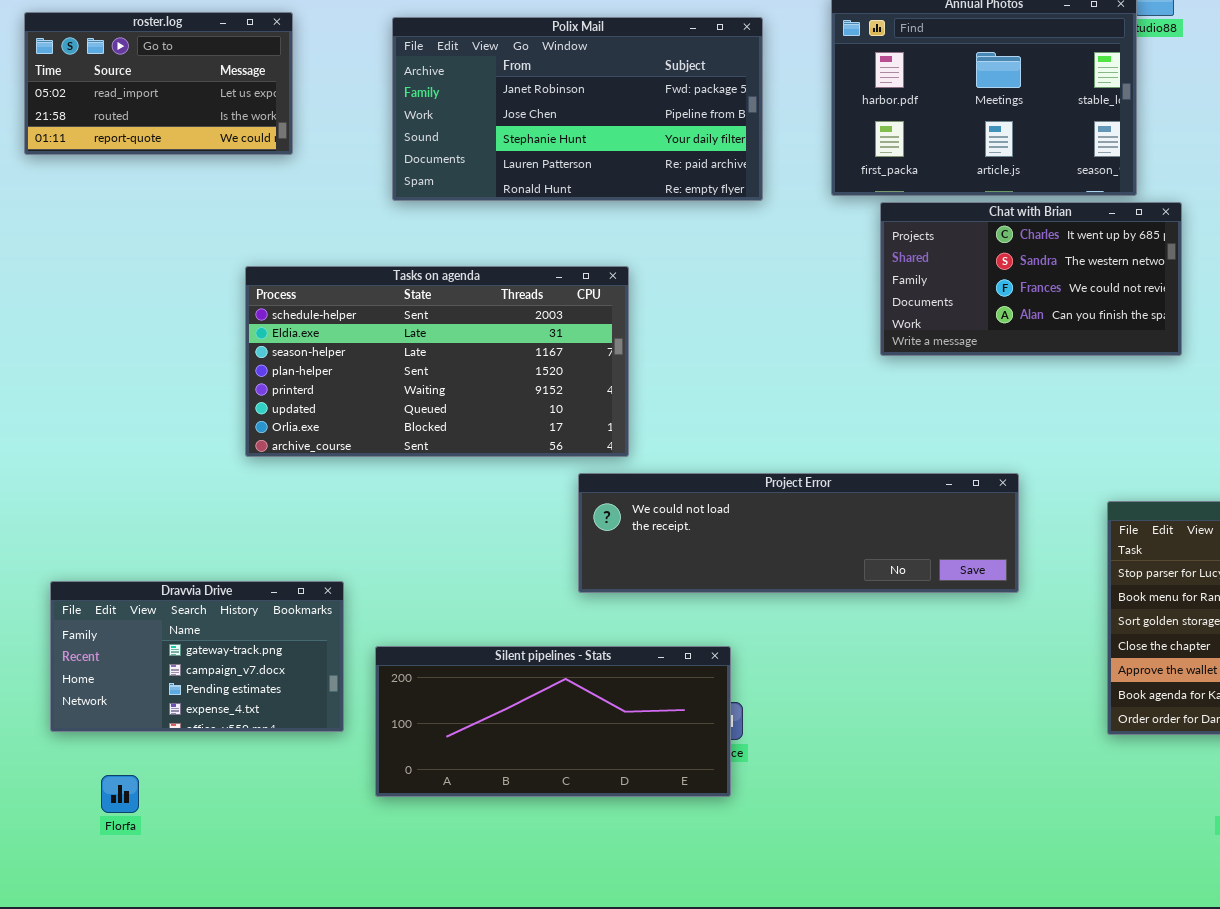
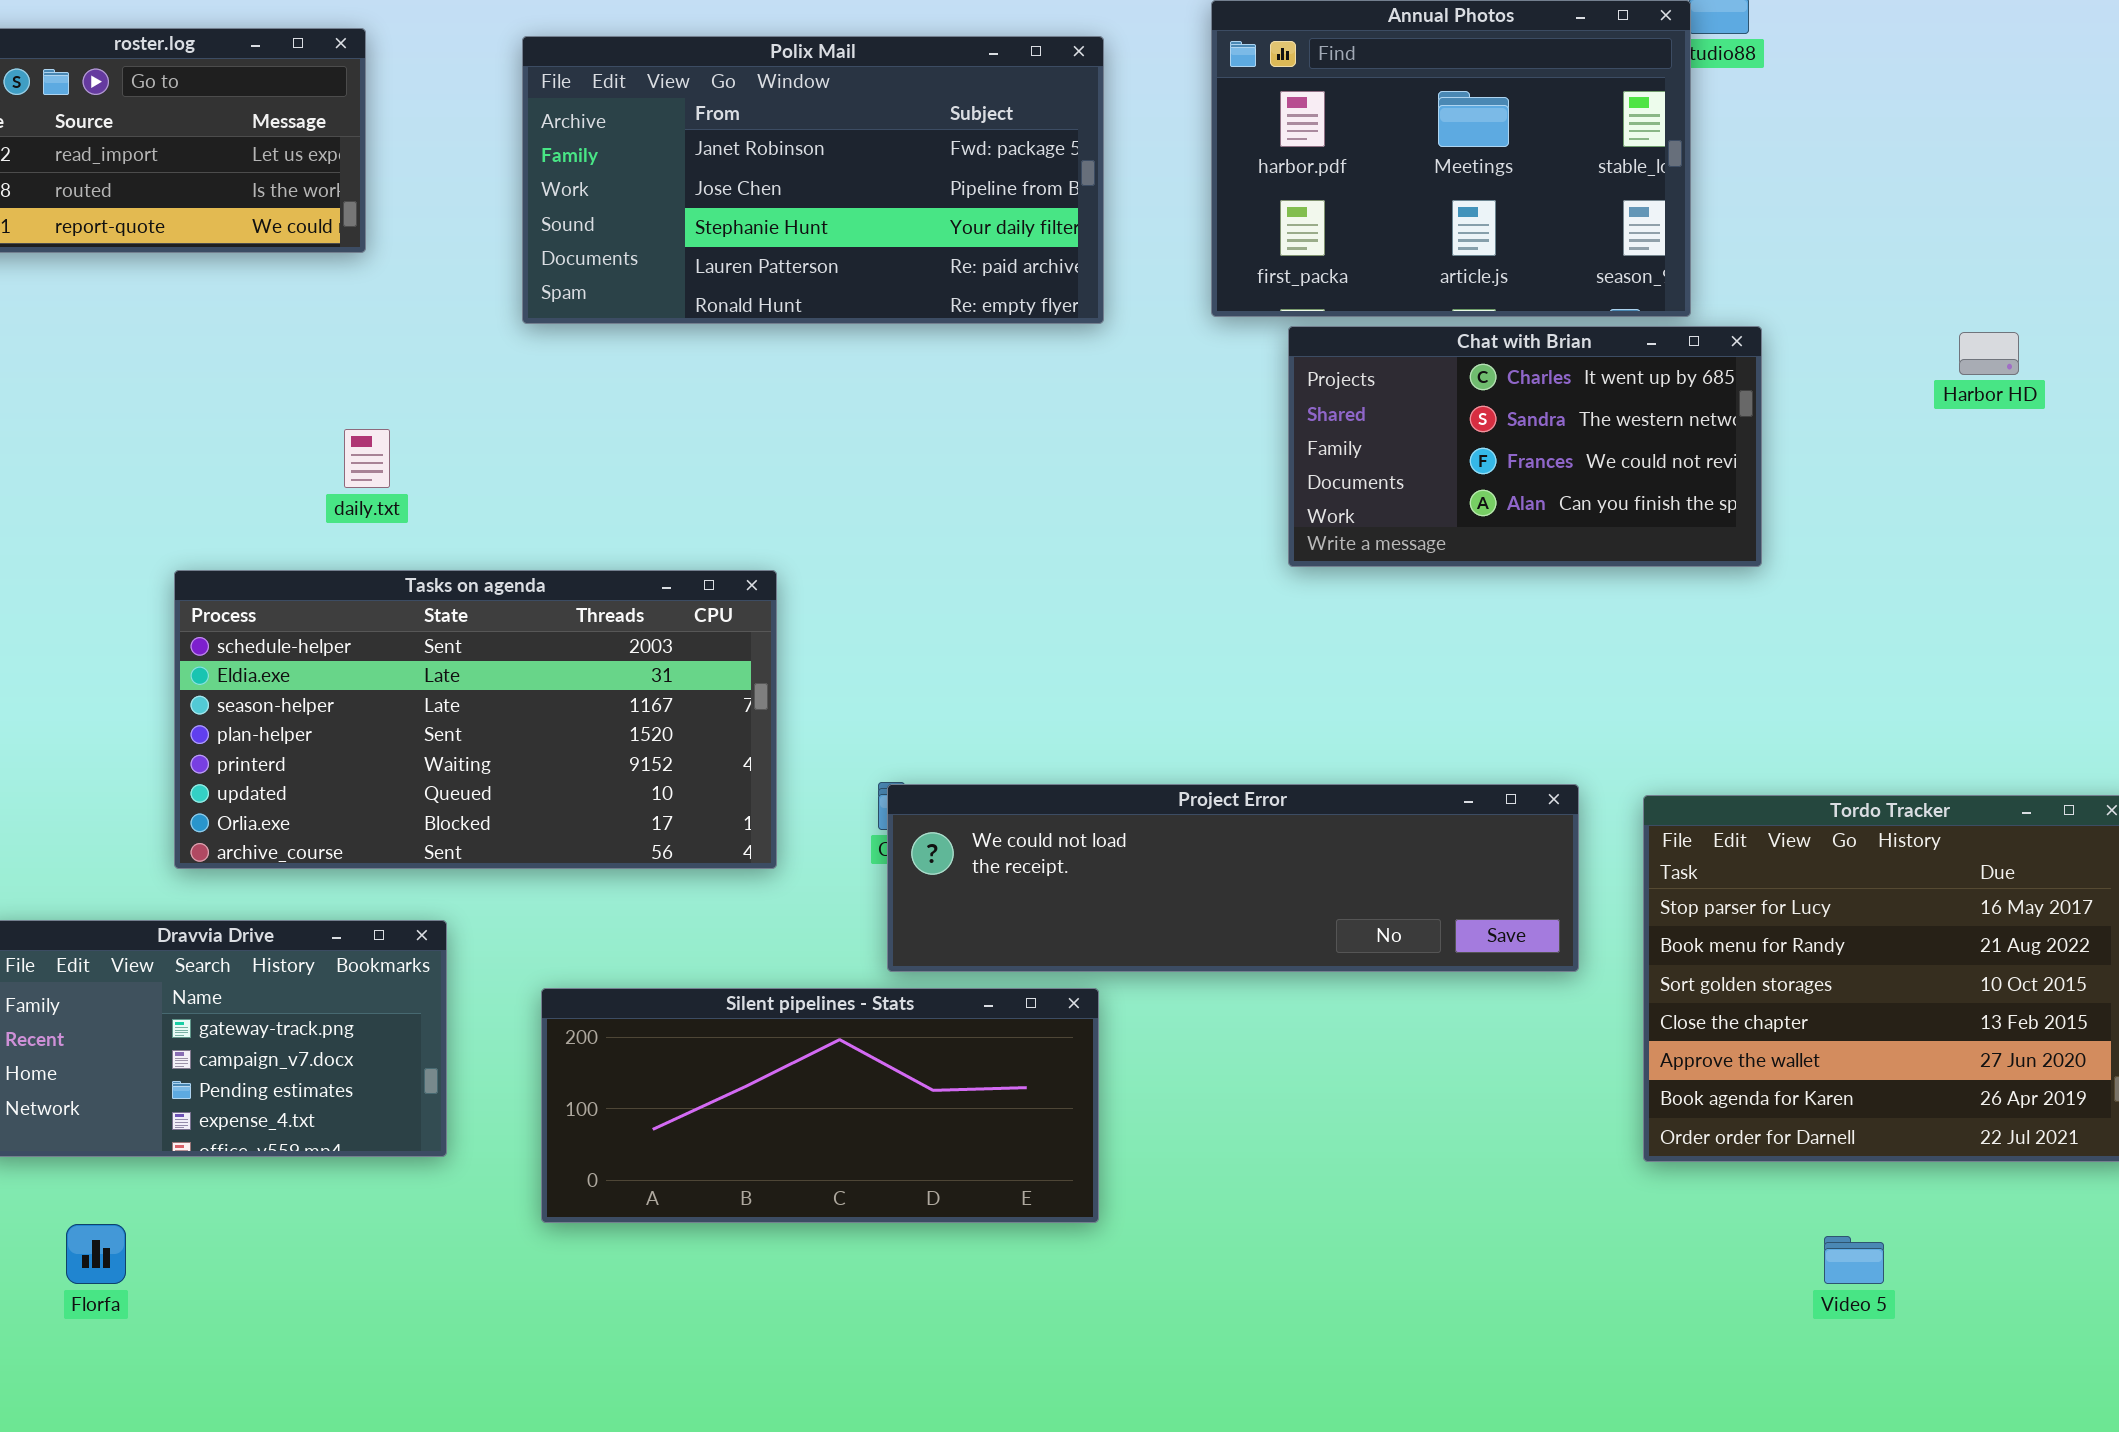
Tasks on agenda: [245,266,629,457] -> [174,570,777,869], moved
Project Error: [578,473,1019,593] -> [887,784,1579,972], moved
Silent pipelines - Stats: [375,646,731,797] -> [541,988,1099,1223], moved

